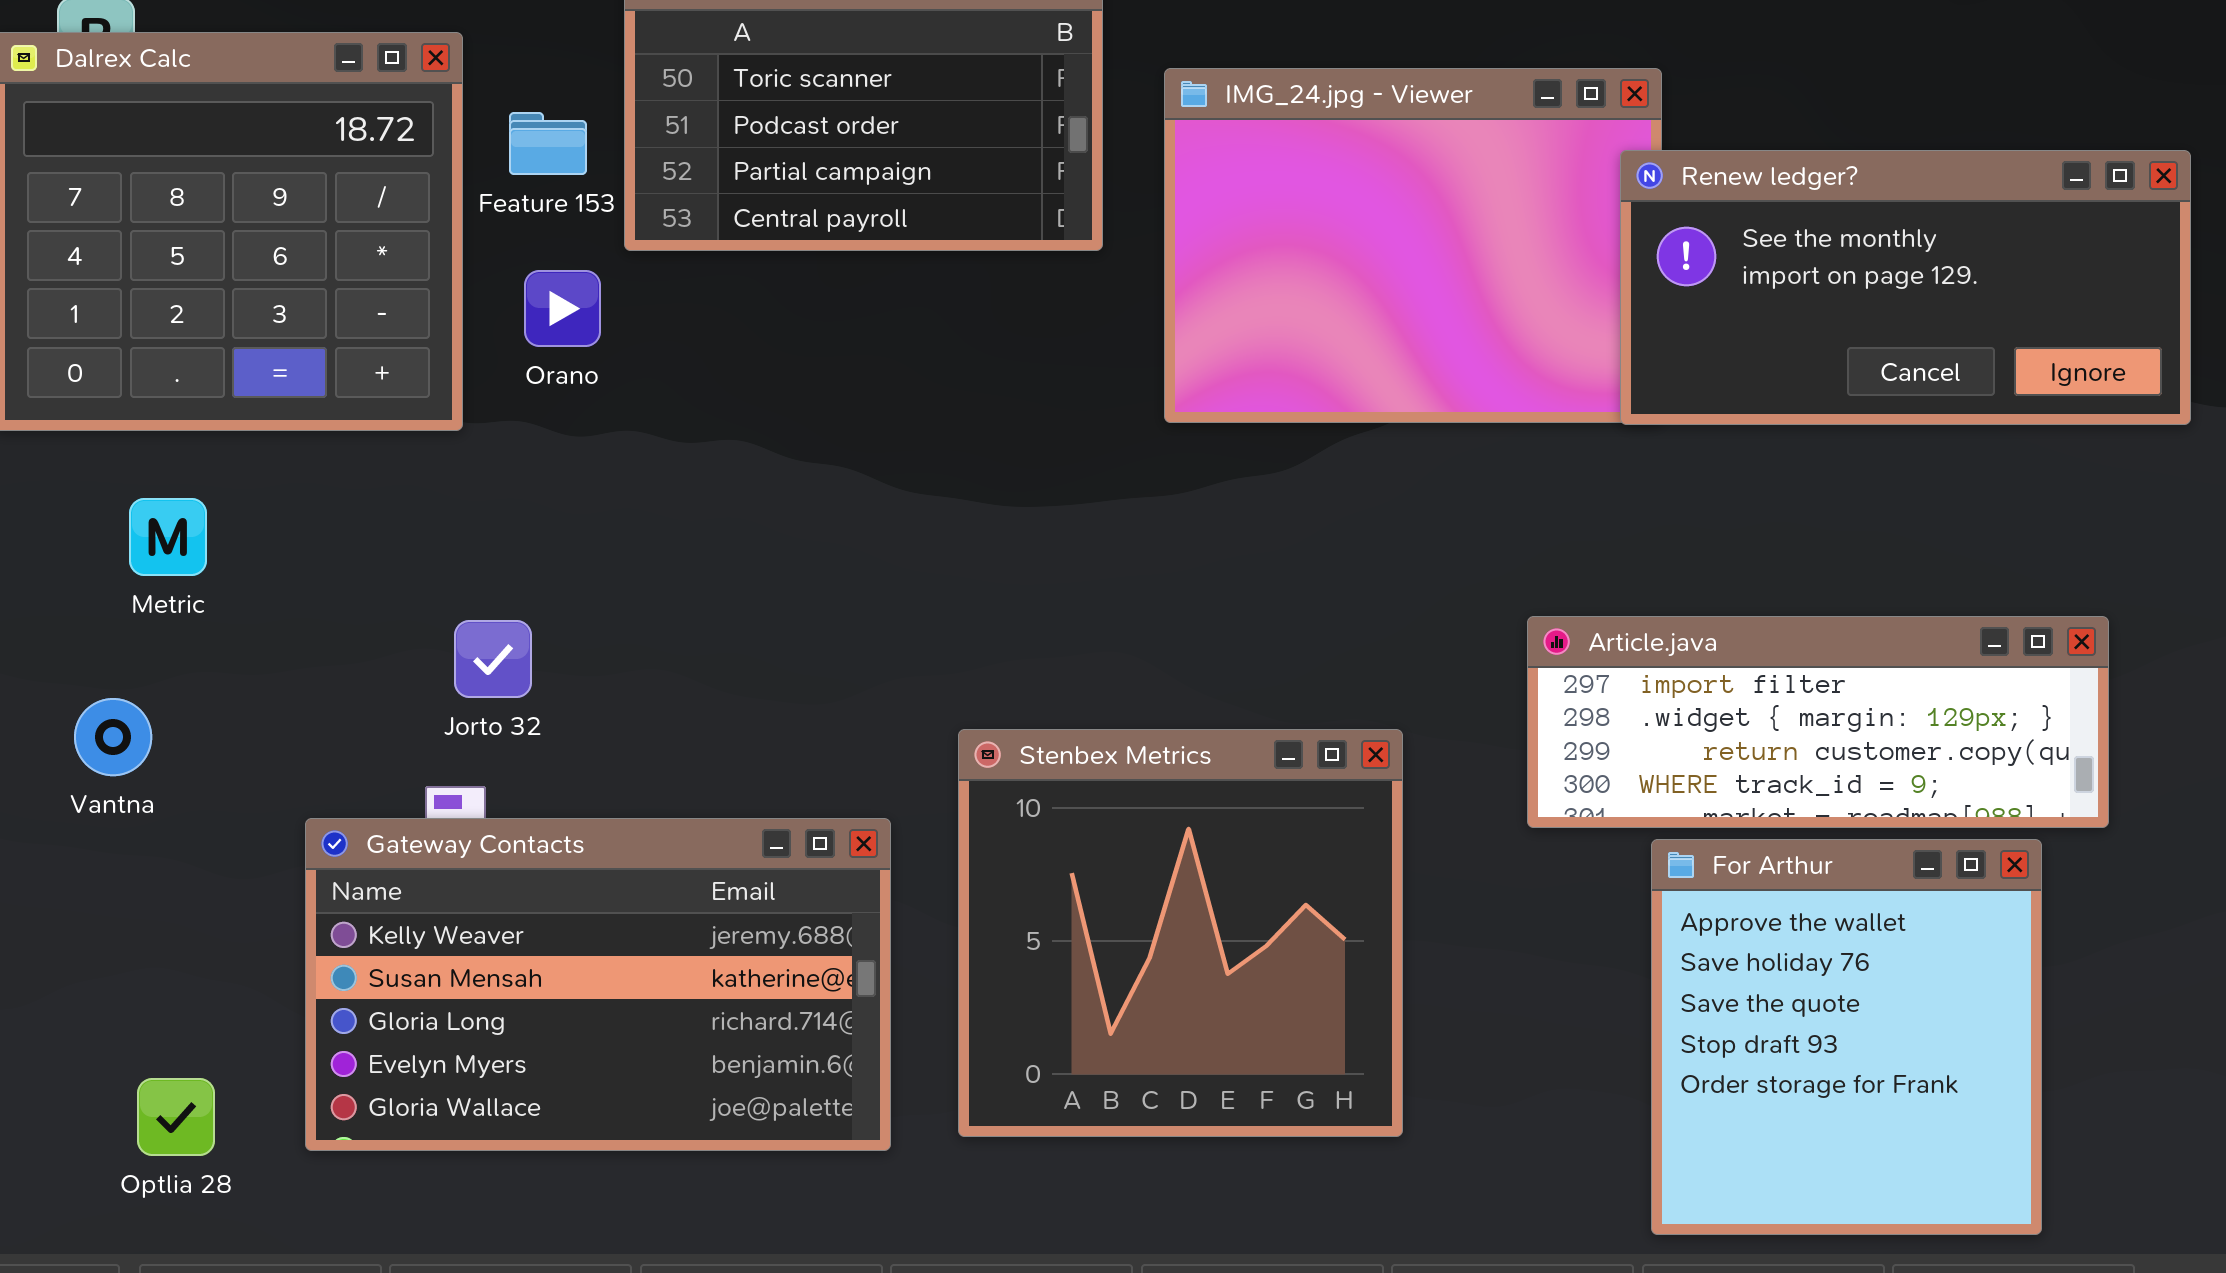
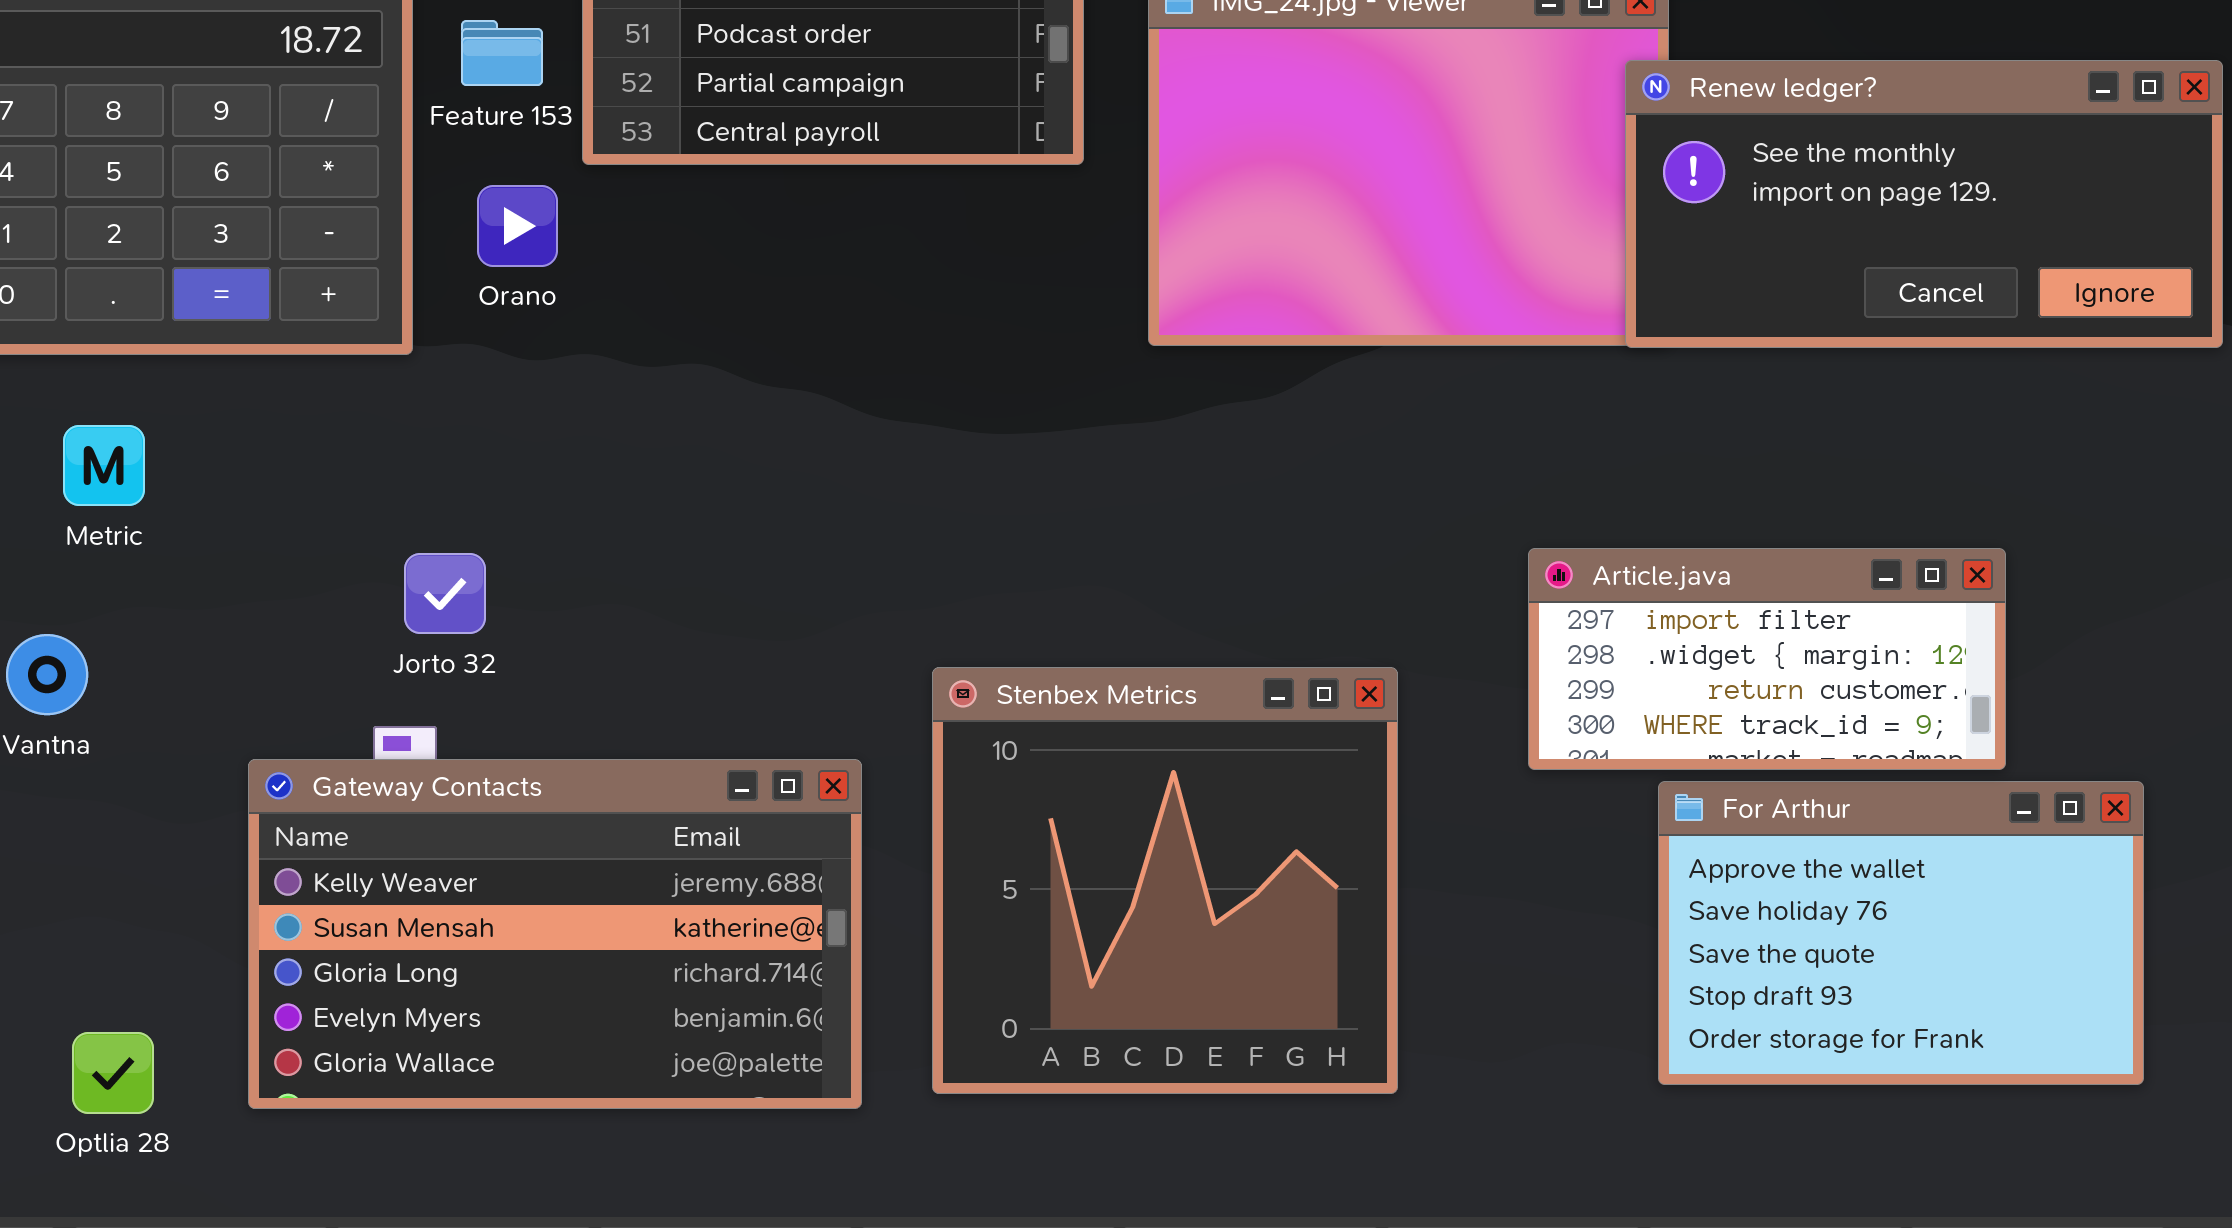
Article.java: [1527,616,2109,828] -> [1528,548,2006,770], resized
For Arthur: [1651,839,2042,1235] -> [1658,781,2144,1085], resized

